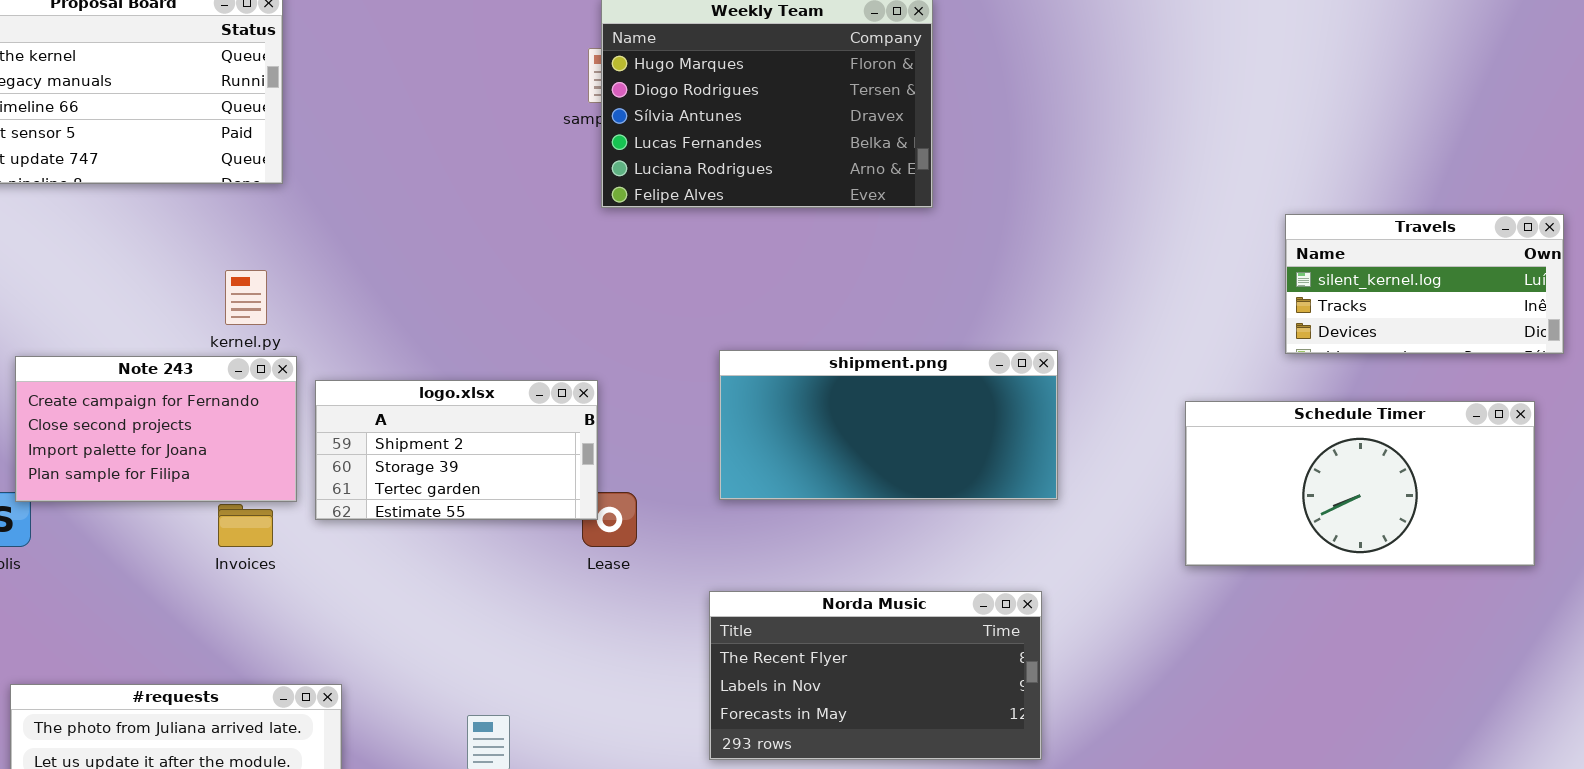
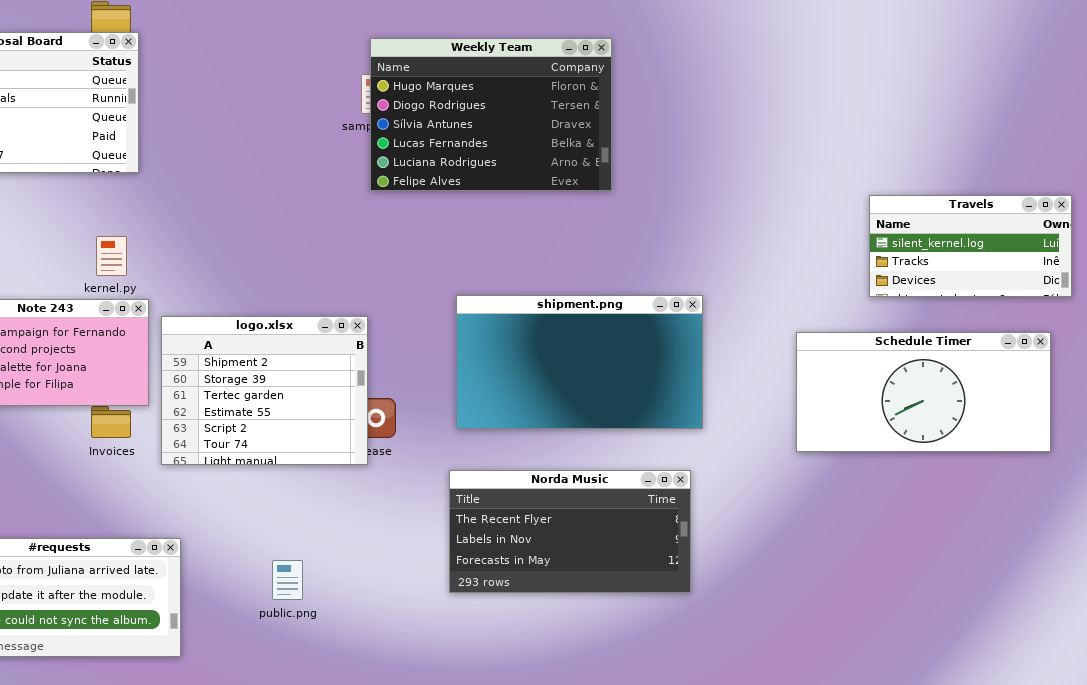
shipment.png: [719,350,1058,500] -> [456,295,703,429], resized
logo.xlsx: [315,380,598,520] -> [161,316,368,465], resized

